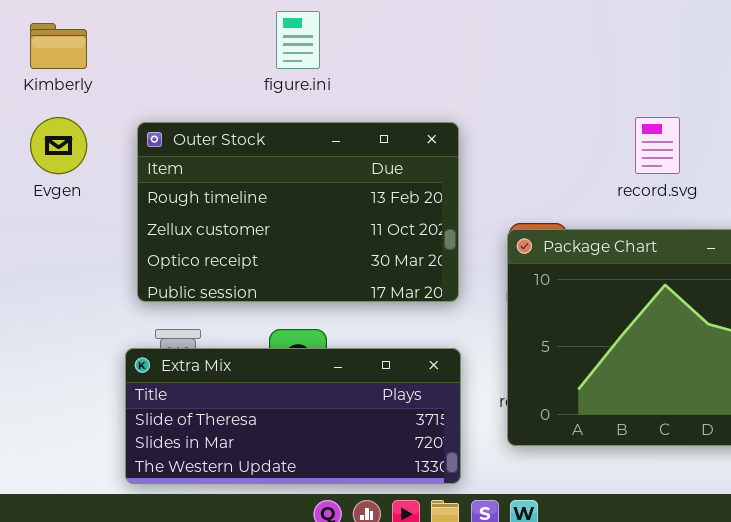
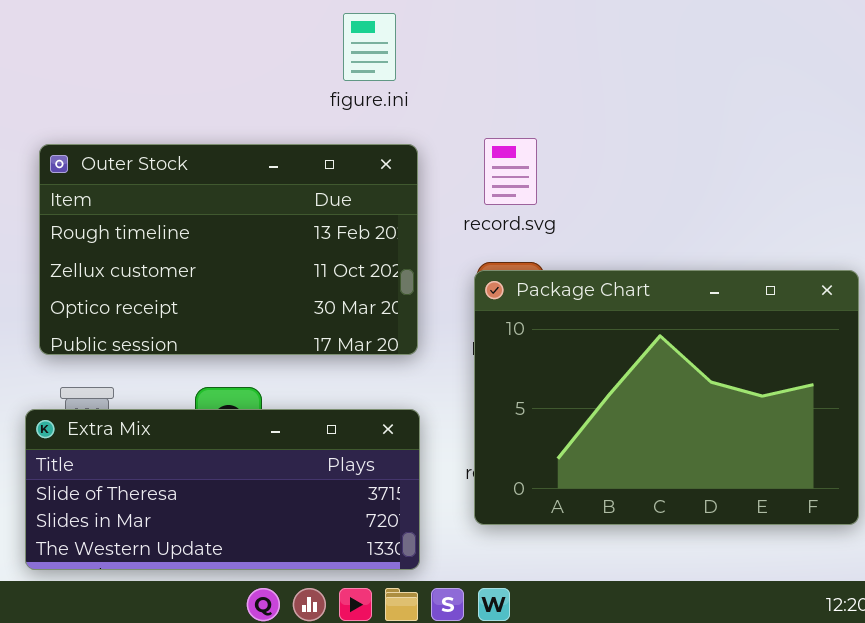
figure.ini: [276,11,320,69] -> [343,13,396,81], moved
record.svg: [635,117,680,174] -> [484,138,537,205], moved

